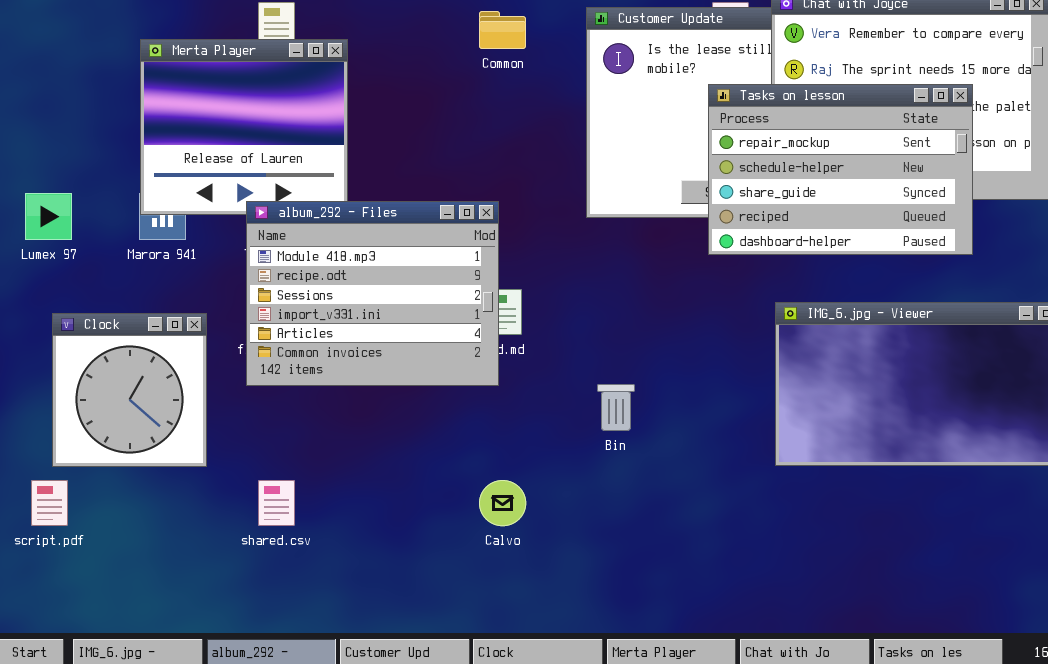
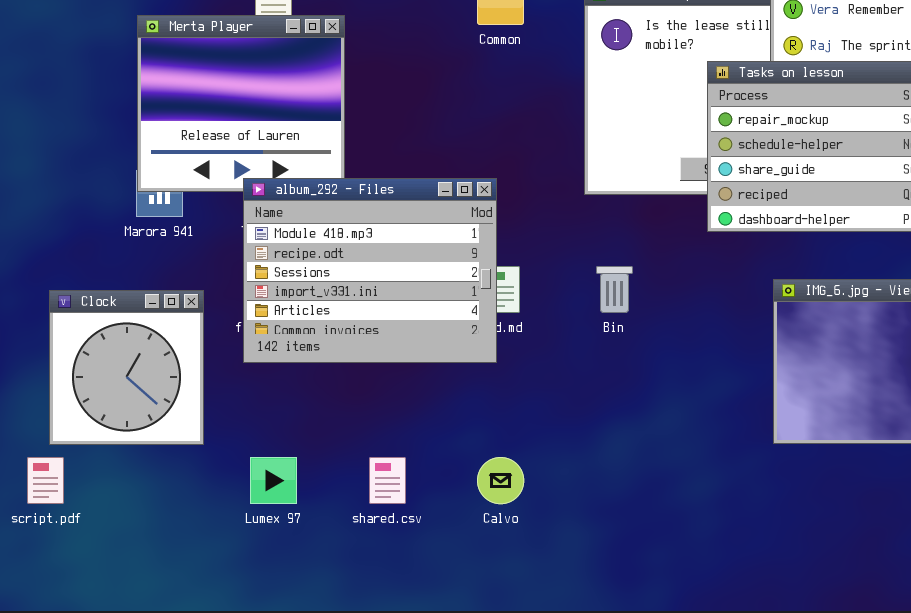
Lumex 97: [25,193,72,240] -> [250,457,297,504], moved
Bin: [597,384,635,431] -> [596,266,633,313], moved
shared.csv: [258,480,295,526] -> [369,457,406,504], moved

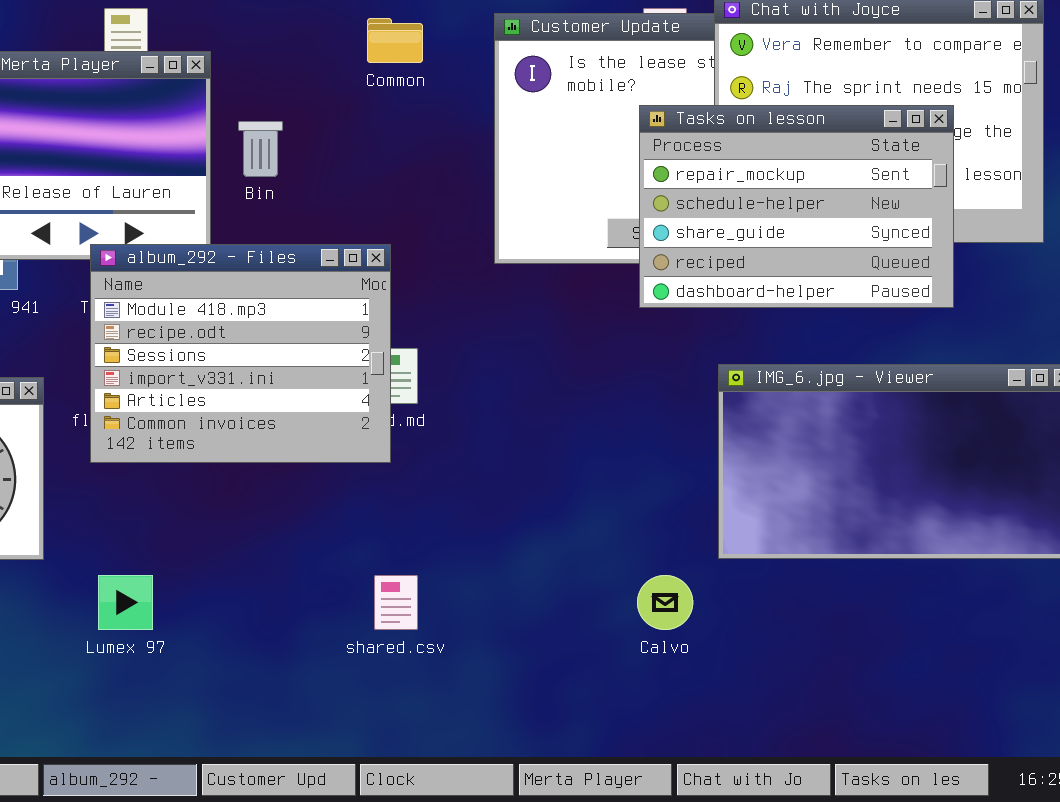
Bin: [596,266,633,313] -> [238,121,283,177], moved
shared.csv: [369,457,406,504] -> [374,575,418,630], moved
Calvo: [477,457,524,504] -> [637,575,693,630], moved

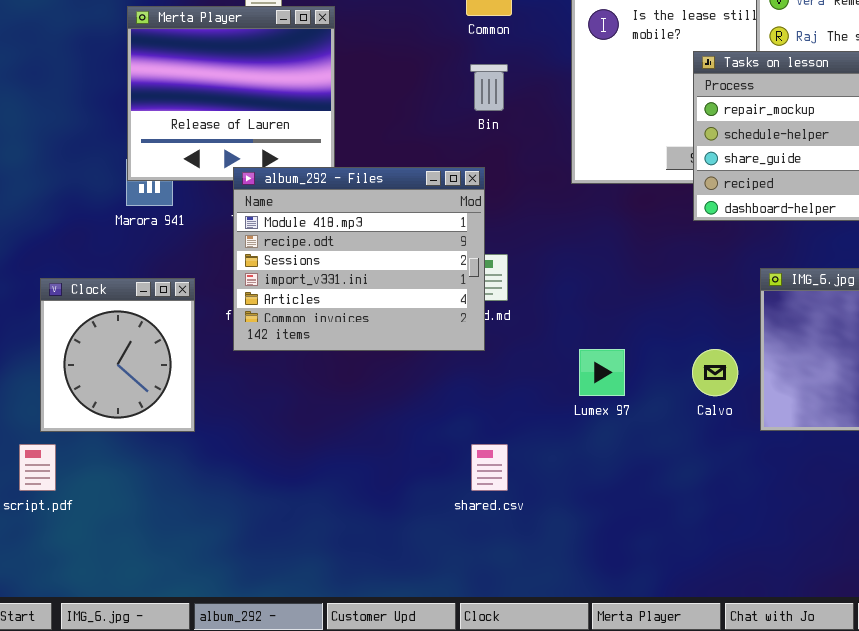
Bin: [238,121,283,177] -> [470,64,508,111], moved
Lumex 97: [98,575,153,630] -> [579,349,625,396], moved
Calvo: [637,575,693,630] -> [692,349,738,396], moved

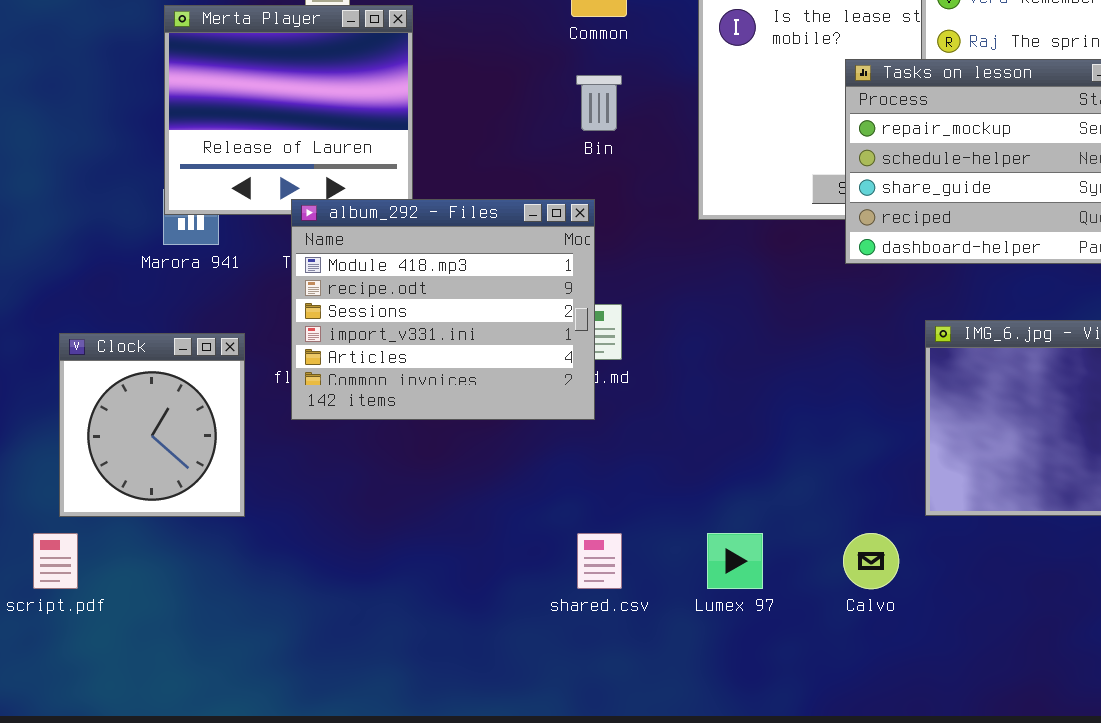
Lumex 97: [579,349,625,396] -> [707,533,763,589], moved
Calvo: [692,349,738,396] -> [843,533,899,589], moved

